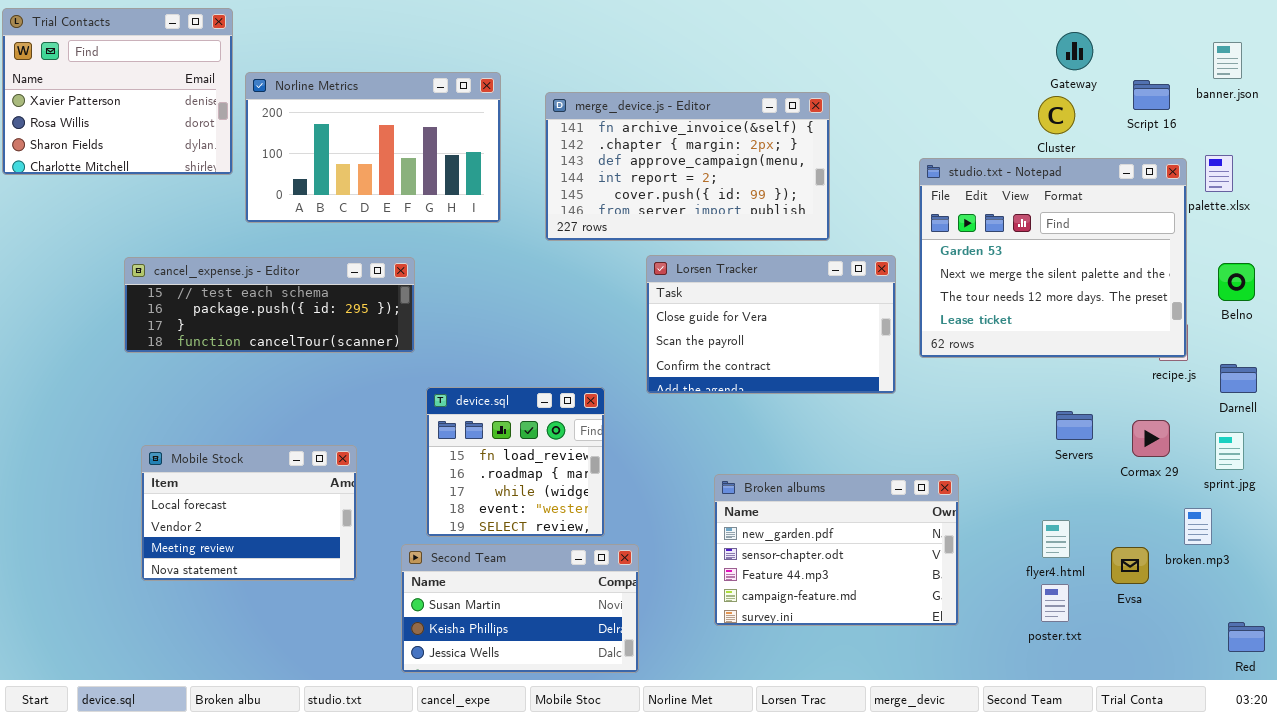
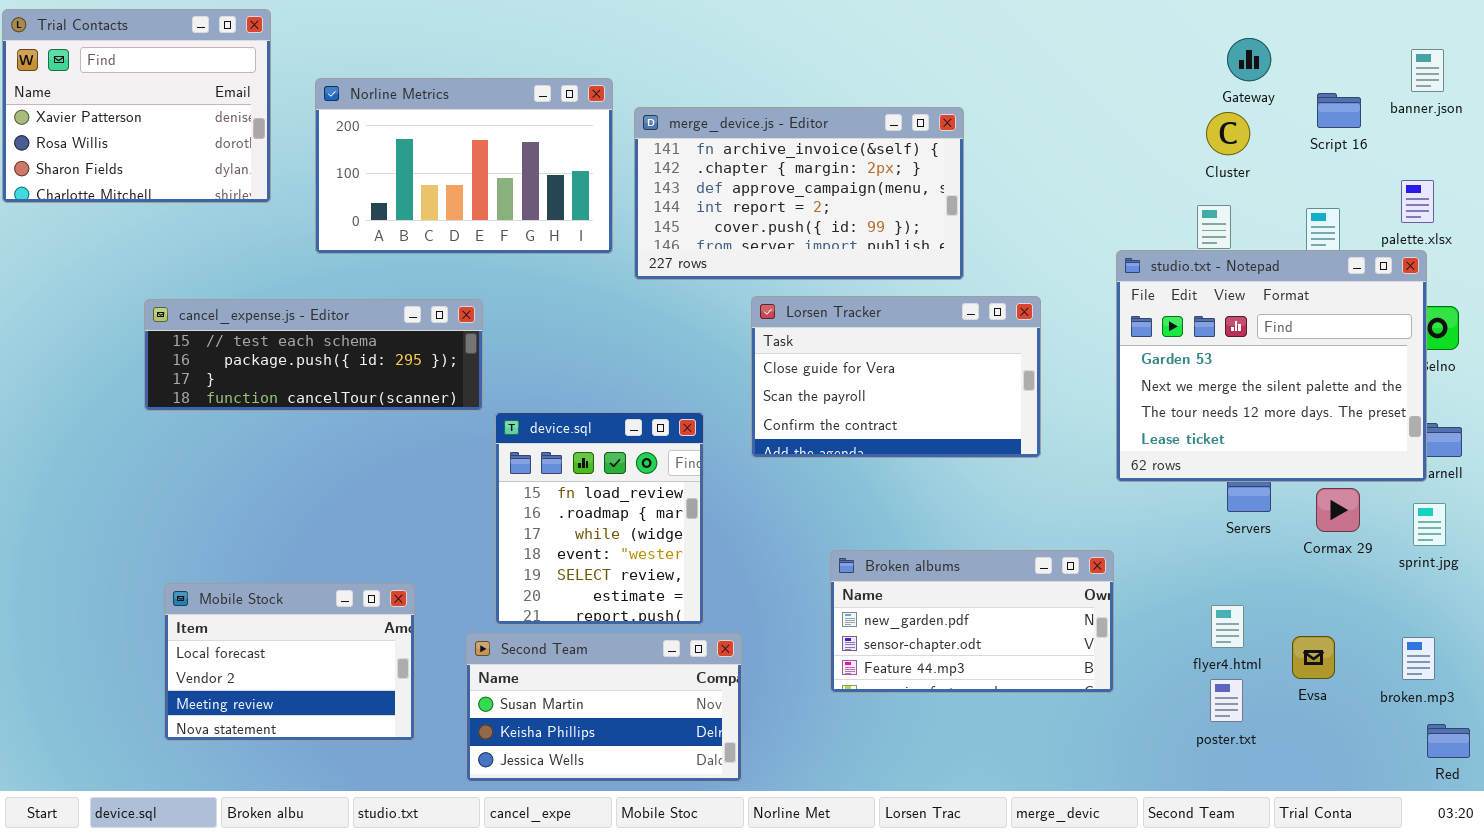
Norline Metrics: [245,72,501,223] -> [315,78,613,254], moved
studio.txt - Notepad: [919,158,1187,358] -> [1116,250,1427,482], moved
device.sql: [426,387,605,537] -> [495,412,704,625], resized
Mobile Stock: [141,445,357,581] -> [164,583,415,741], moved
Broken albums: [714,474,959,626] -> [830,550,1114,693], resized
broken.mp3: [1184,508,1212,545] -> [1402,637,1435,680], moved

